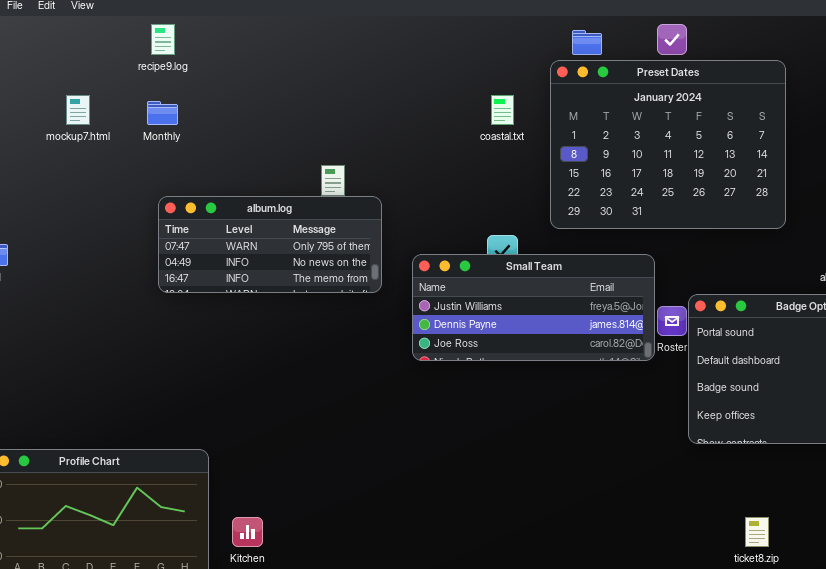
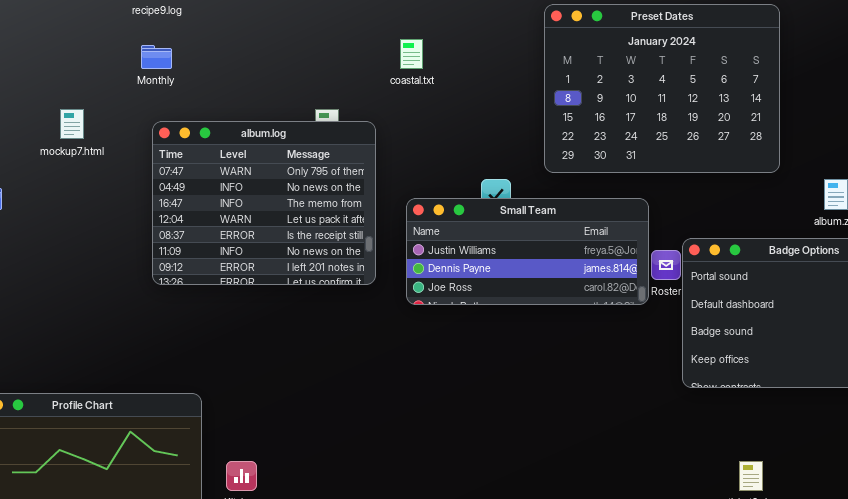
mockup7.html: [66,95,90,125] -> [60,109,84,139], moved
coastal.txt: [491,95,514,125] -> [400,39,423,69], moved
album.log: [158,196,382,293] -> [152,121,376,285], moved, resized

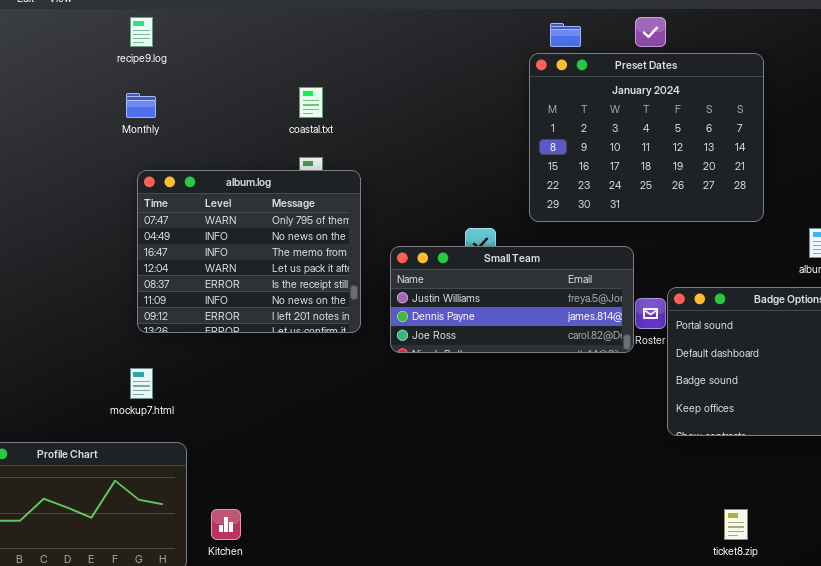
coastal.txt: [400,39,423,69] -> [299,87,323,118], moved
mockup7.html: [60,109,84,139] -> [130,368,153,399], moved

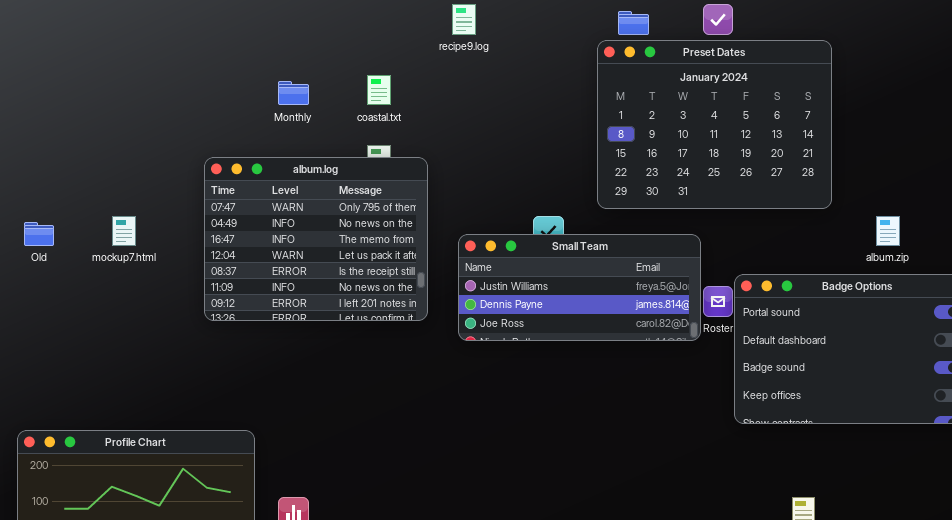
recipe9.log: [130,17,153,47] -> [452,4,476,35], moved
Monthly: [126,93,156,118] -> [278,81,309,105], moved
mockup7.html: [130,368,153,399] -> [112,216,136,246], moved

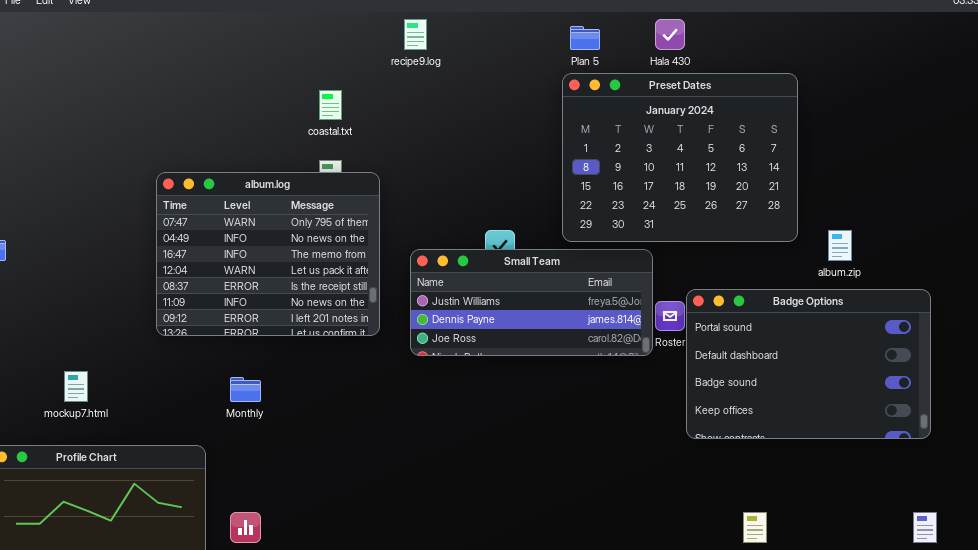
Preset Dates: [597,40,832,209] -> [562,73,798,242], moved
Monthly: [278,81,309,105] -> [230,377,261,402], moved
mockup7.html: [112,216,136,246] -> [64,371,88,402], moved

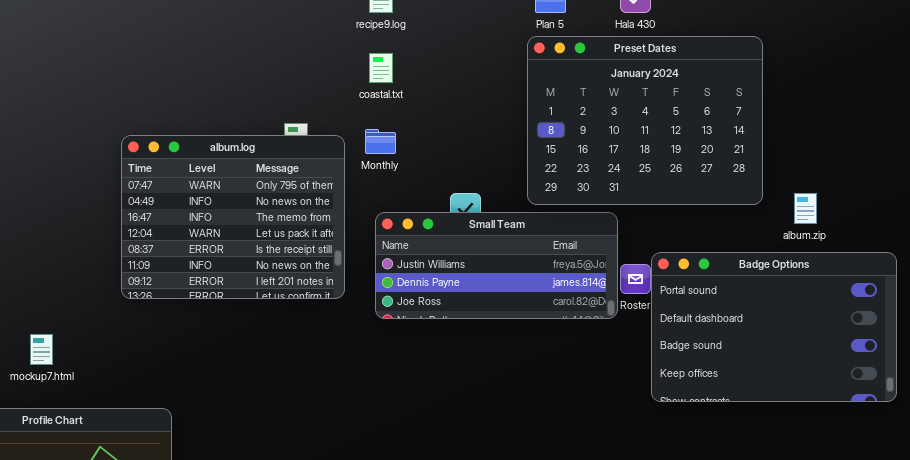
coastal.txt: [319,90,342,120] -> [369,53,393,83], moved
Monthly: [230,377,261,402] -> [365,129,396,154], moved

